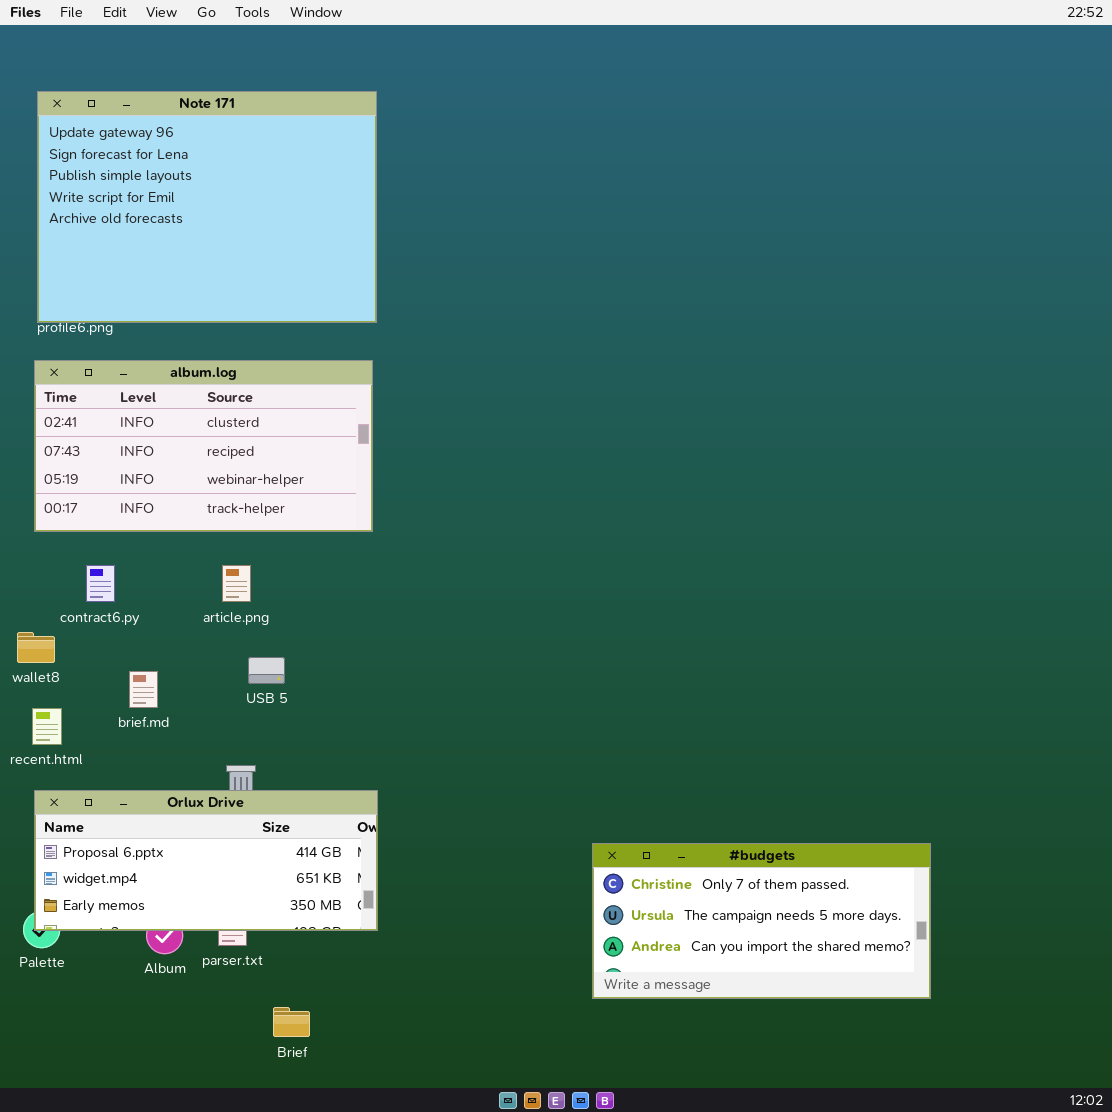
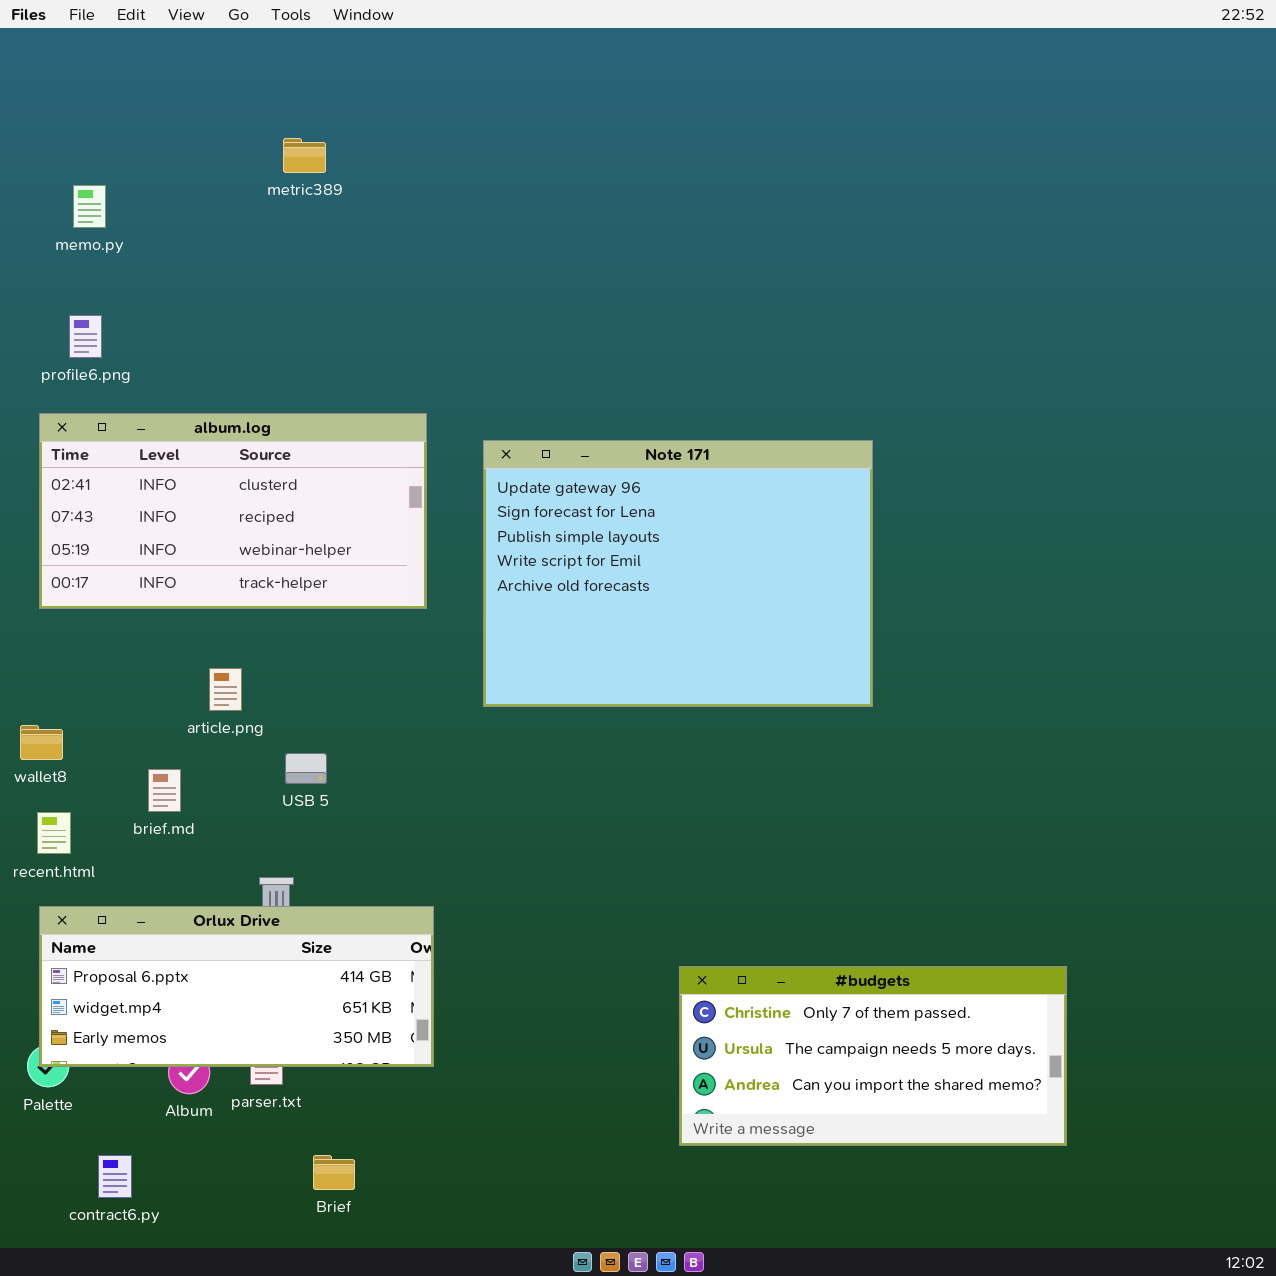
Note 171: [37,91,377,323] -> [483,440,873,707], moved
contract6.py: [86,565,115,602] -> [98,1155,132,1198], moved
article.png: [222,565,251,602] -> [209,668,242,711], moved

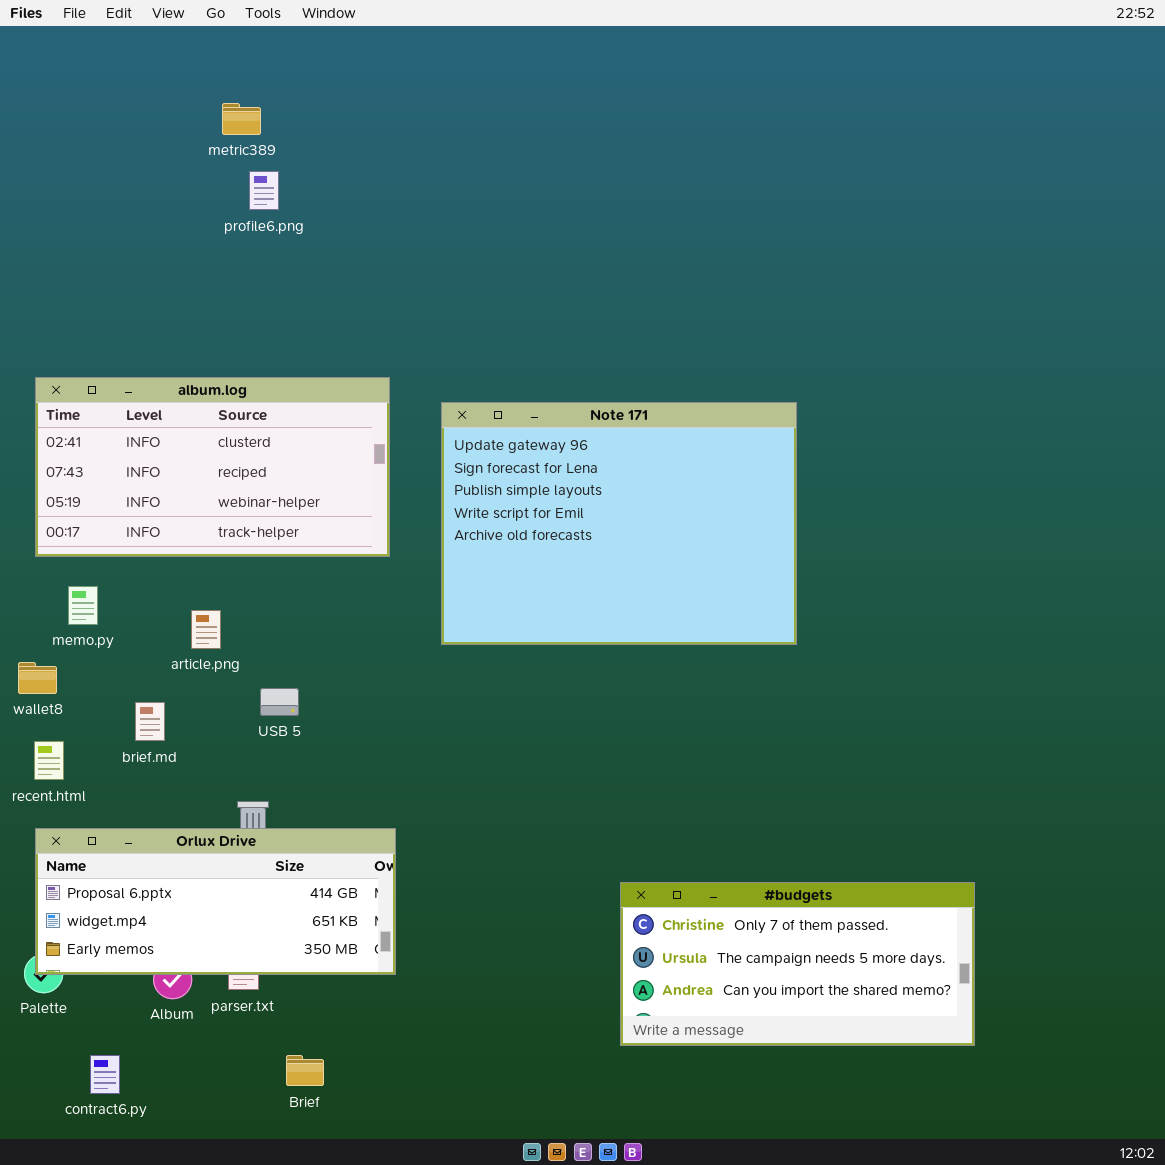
metric389: [283,138,326,173] -> [222,103,261,135], moved
memo.py: [73,185,106,228] -> [68,586,98,625], moved
profile6.png: [69,315,102,358] -> [249,171,279,210], moved

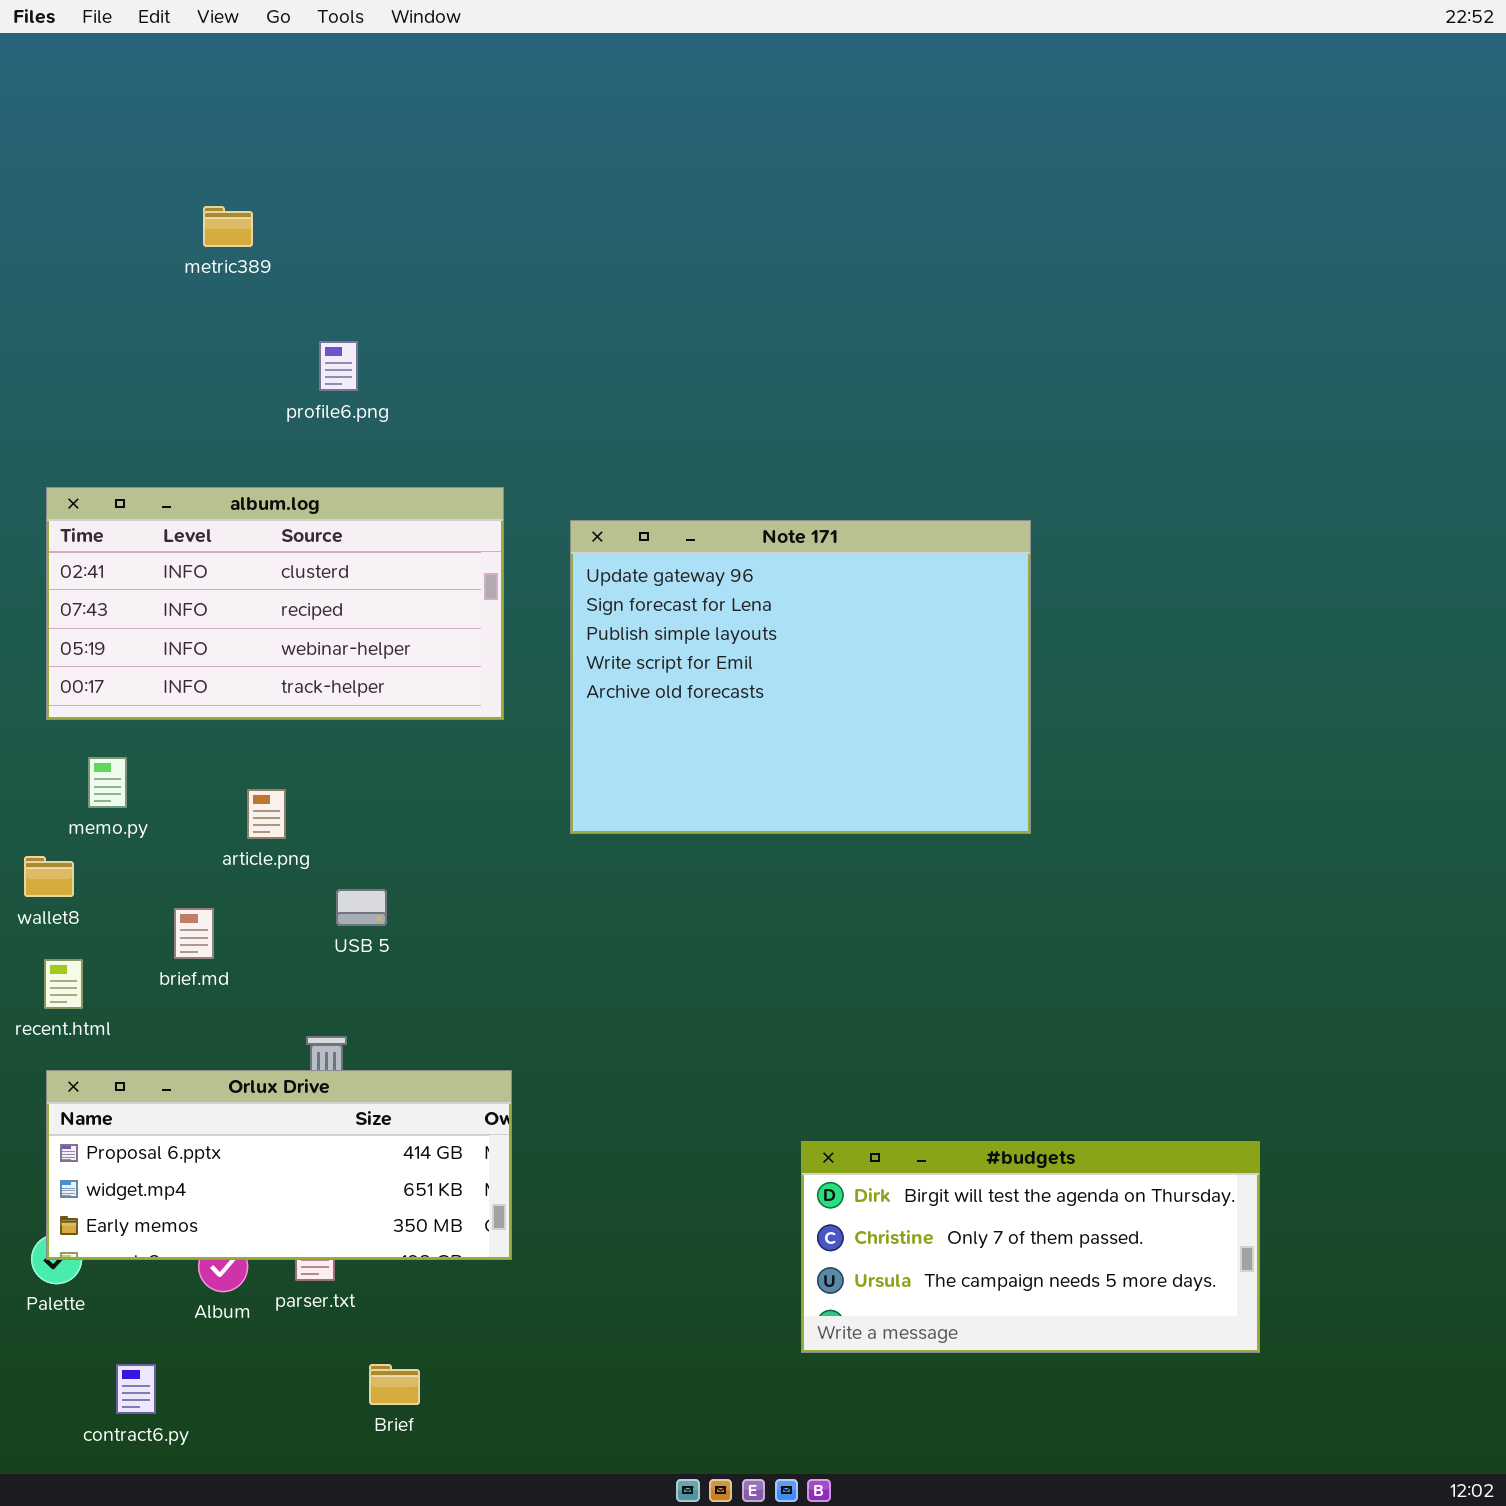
metric389: [222,103,261,135] -> [203,206,253,247], moved
profile6.png: [249,171,279,210] -> [319,341,358,391], moved
#budgets: [620,882,975,1046] -> [801,1141,1260,1353], scrolled up 1 row

